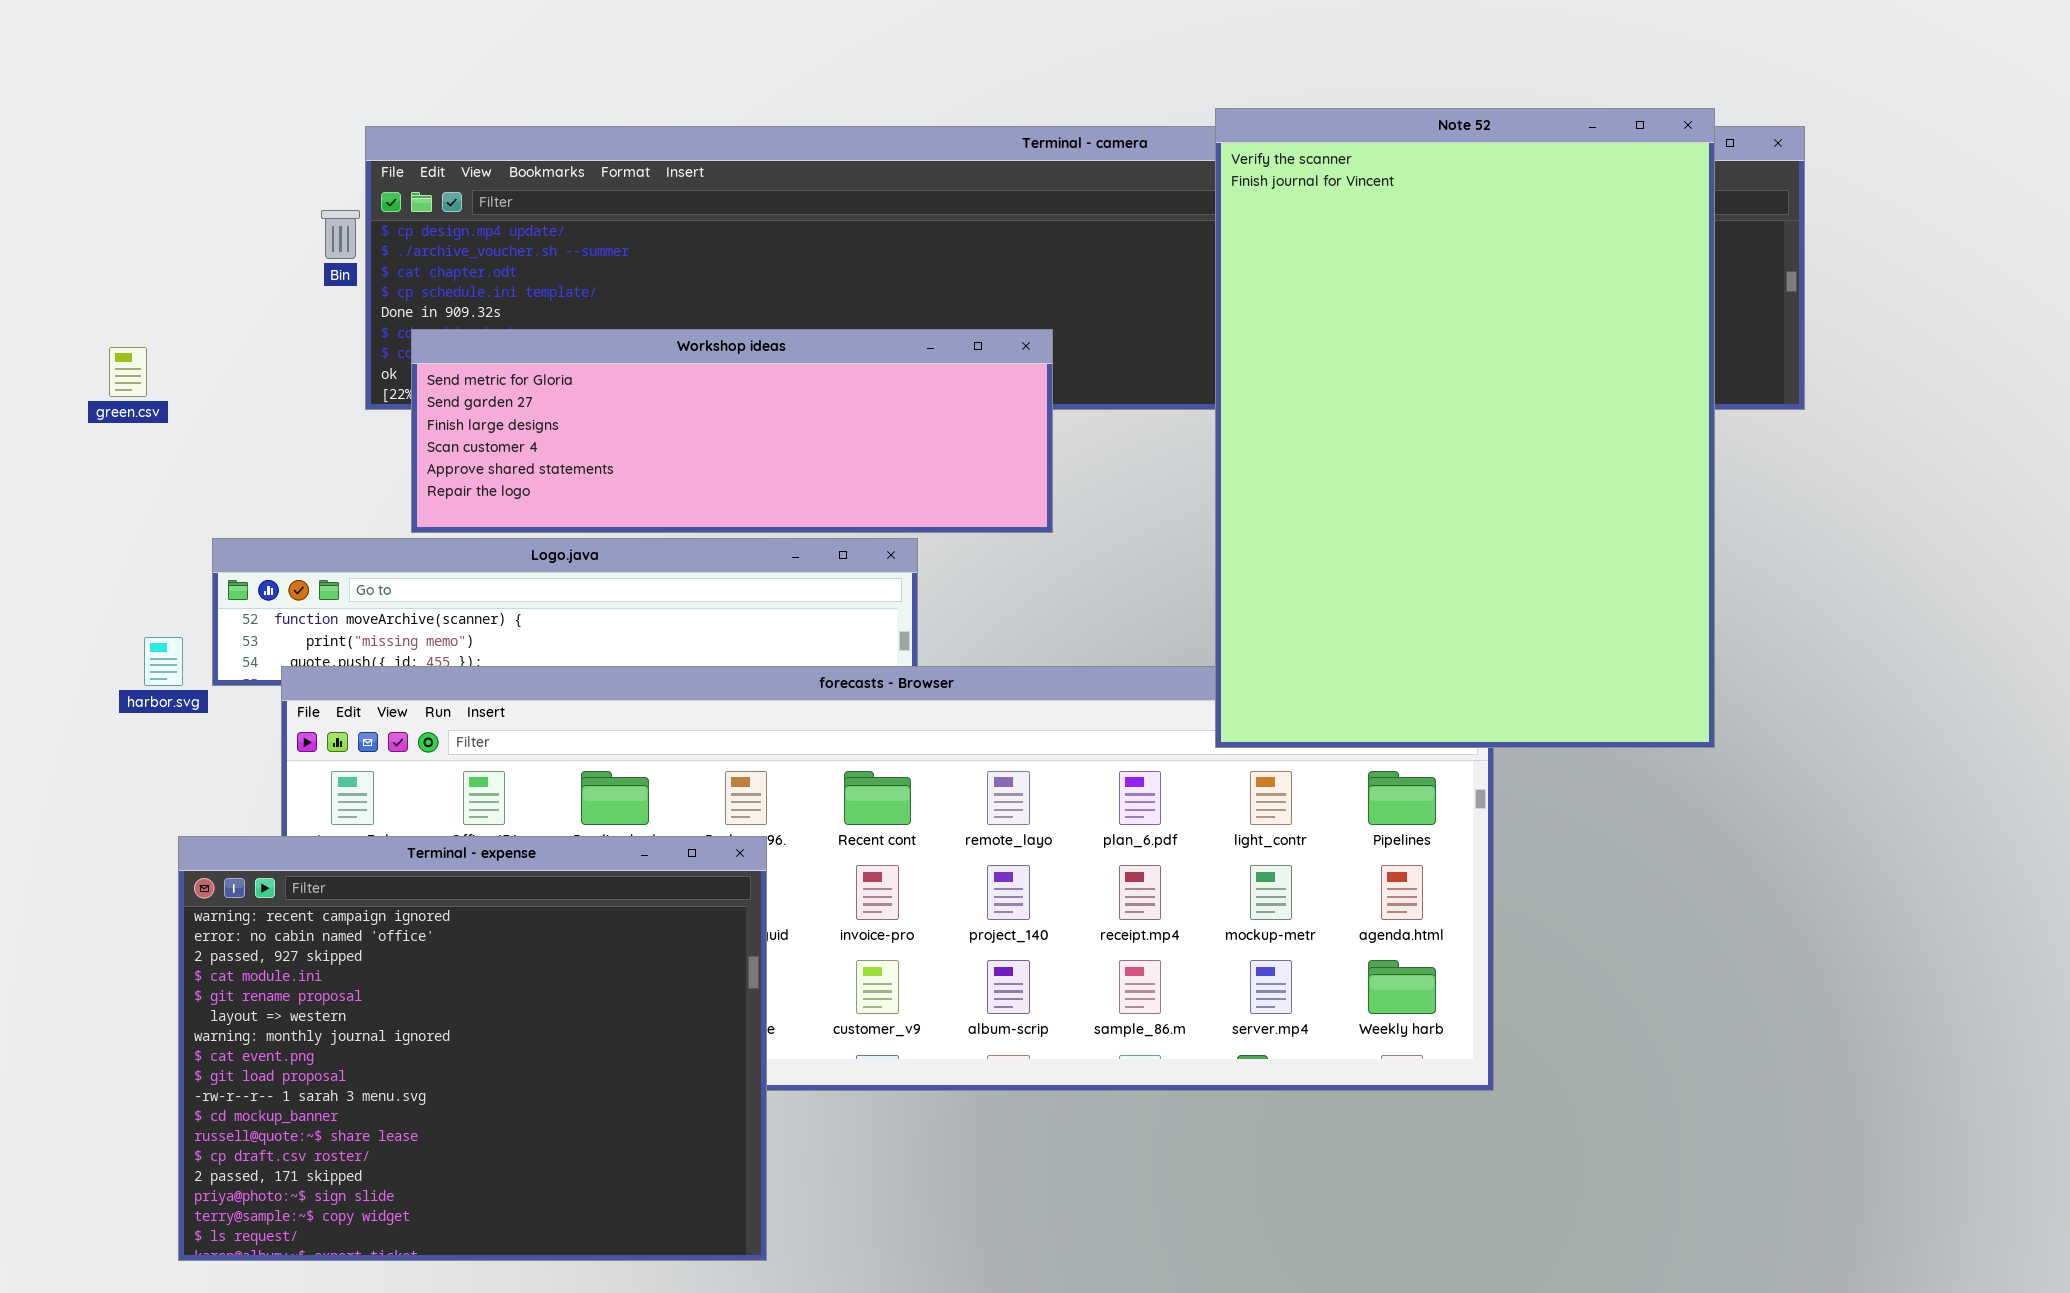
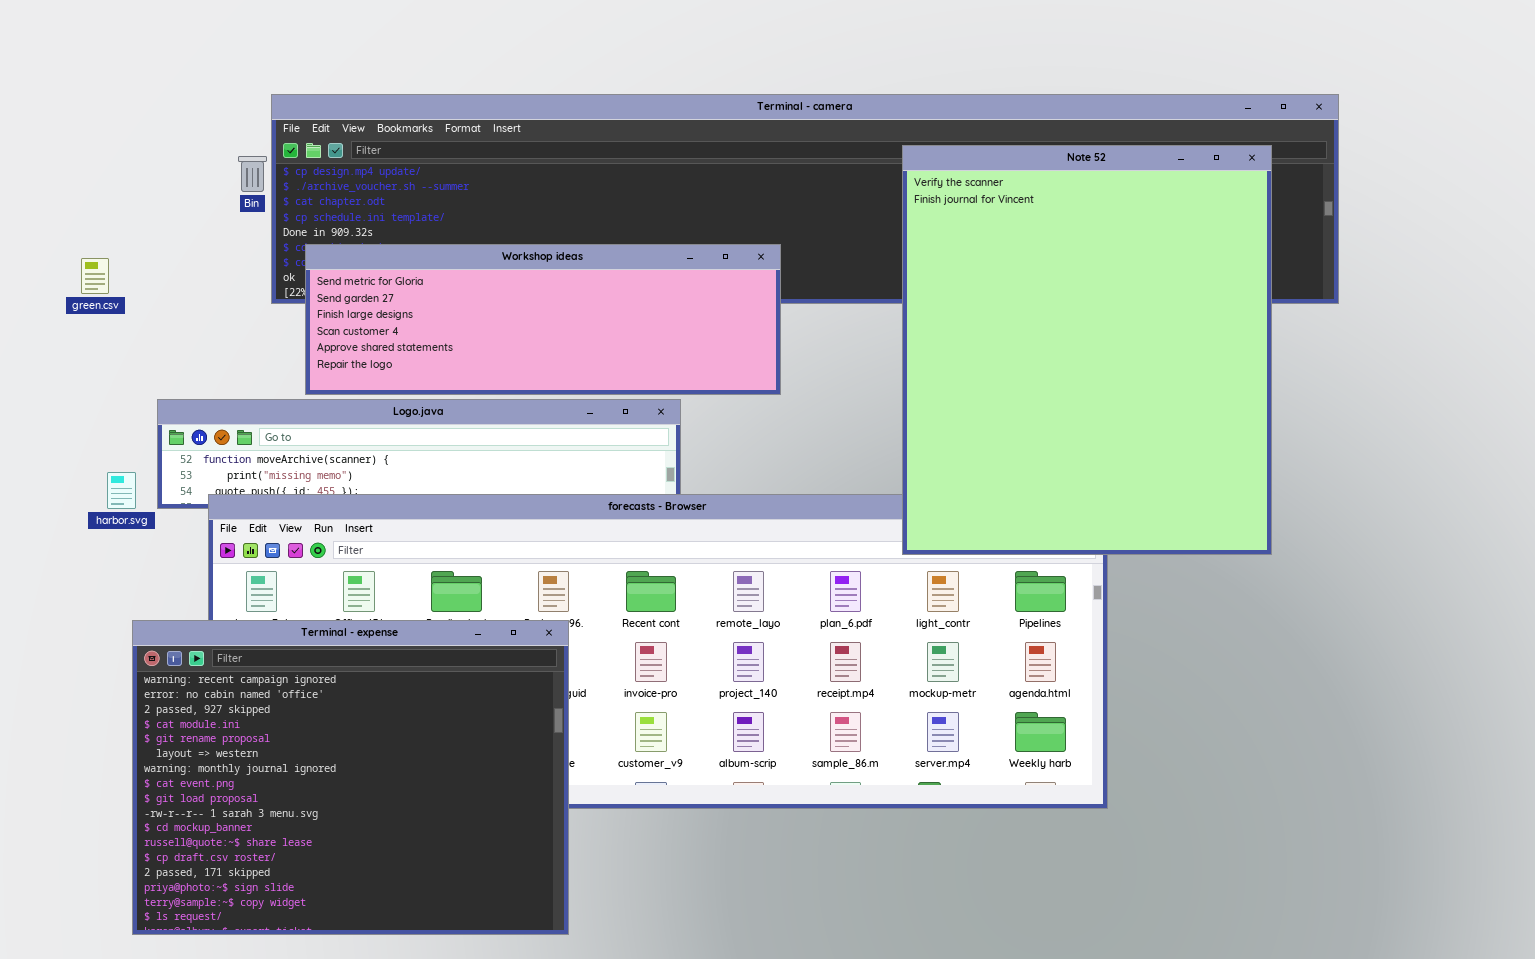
Note 52: [1215,108,1715,748] -> [902,145,1272,555], resized

